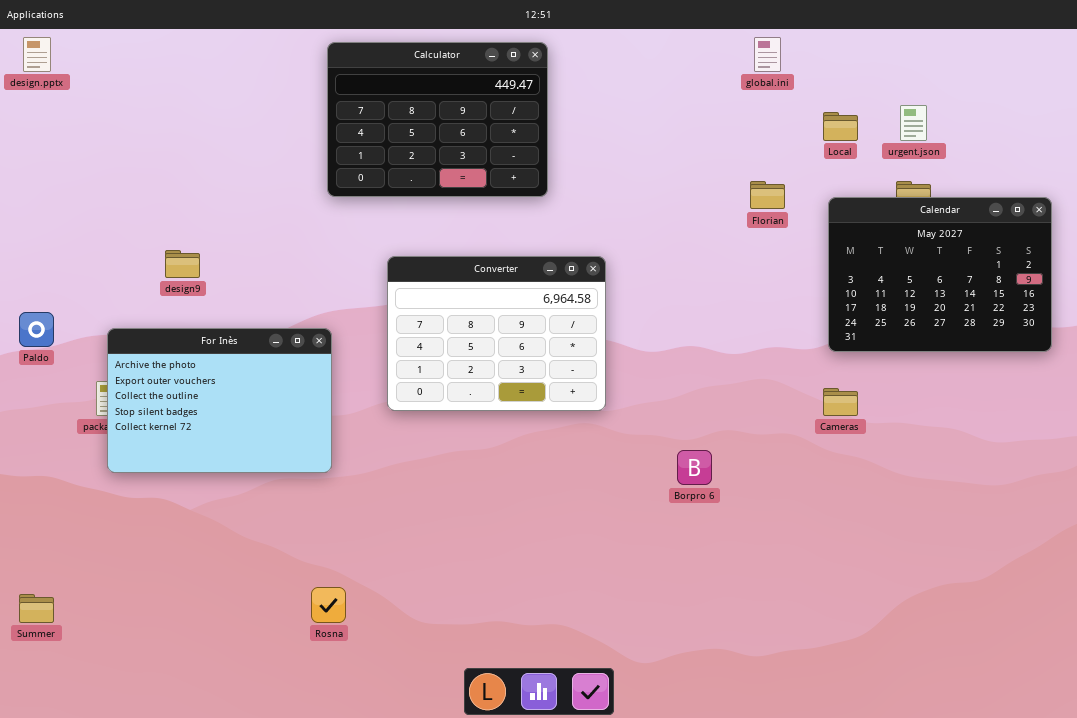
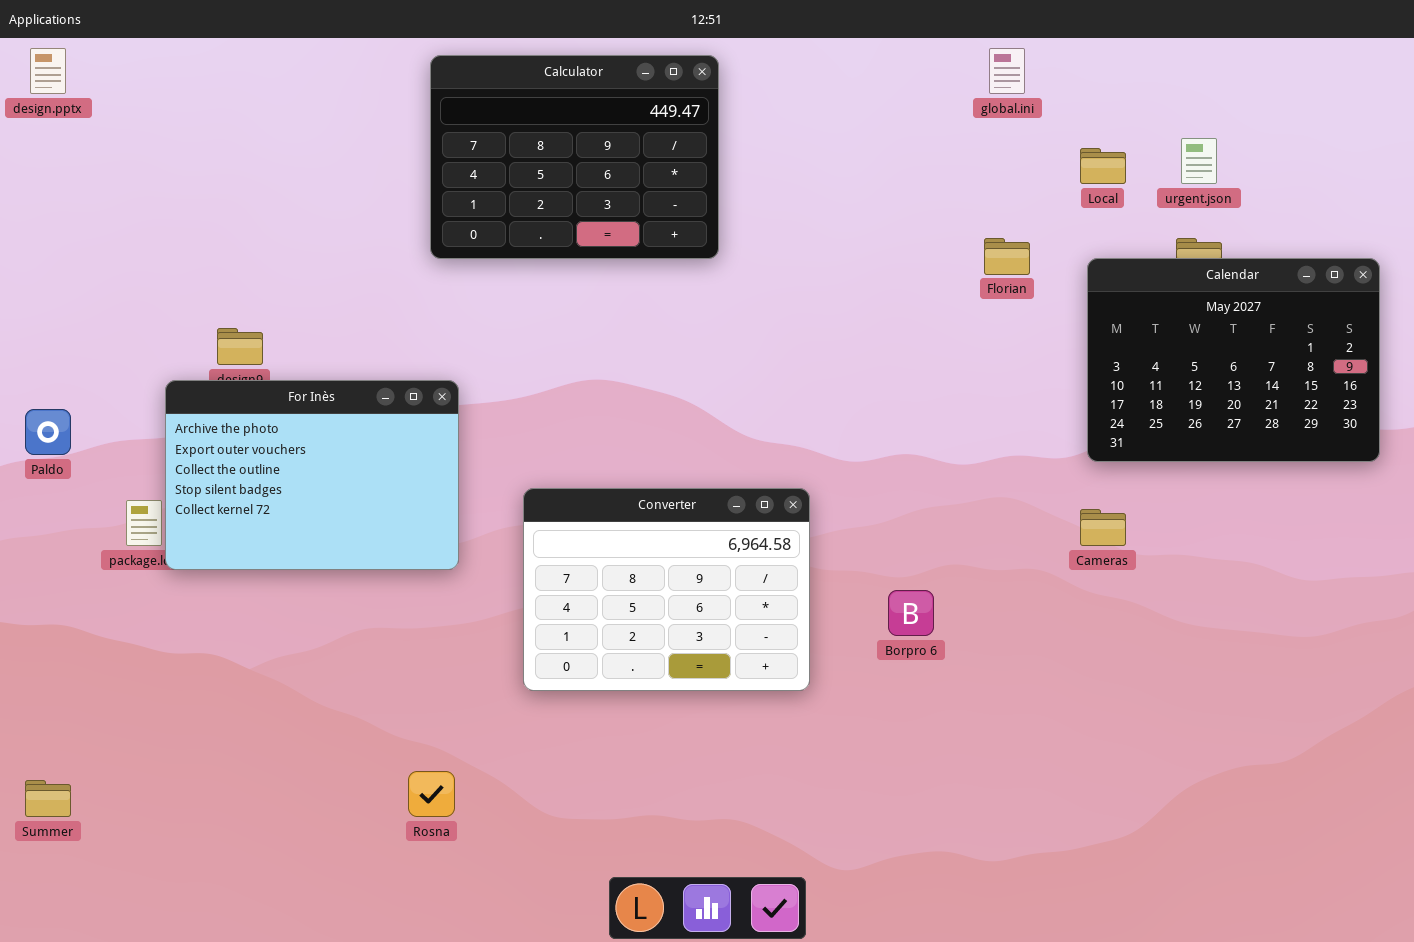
Converter: [387,256,606,411] -> [523,488,810,691], moved
For Inès: [107,328,332,473] -> [165,380,459,570], moved

